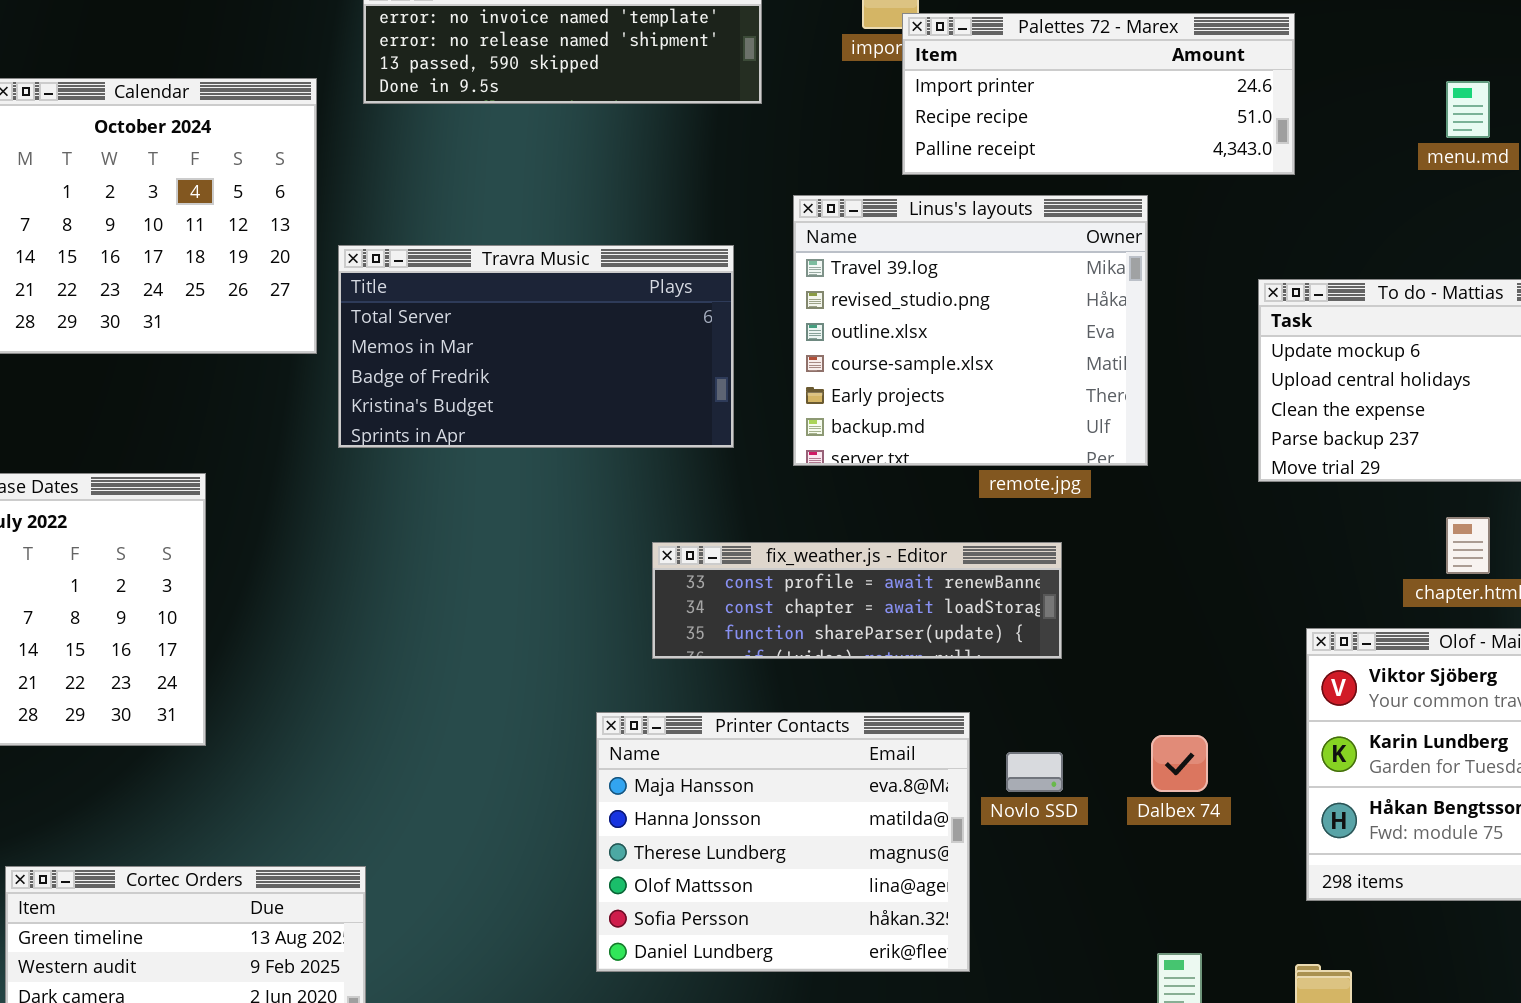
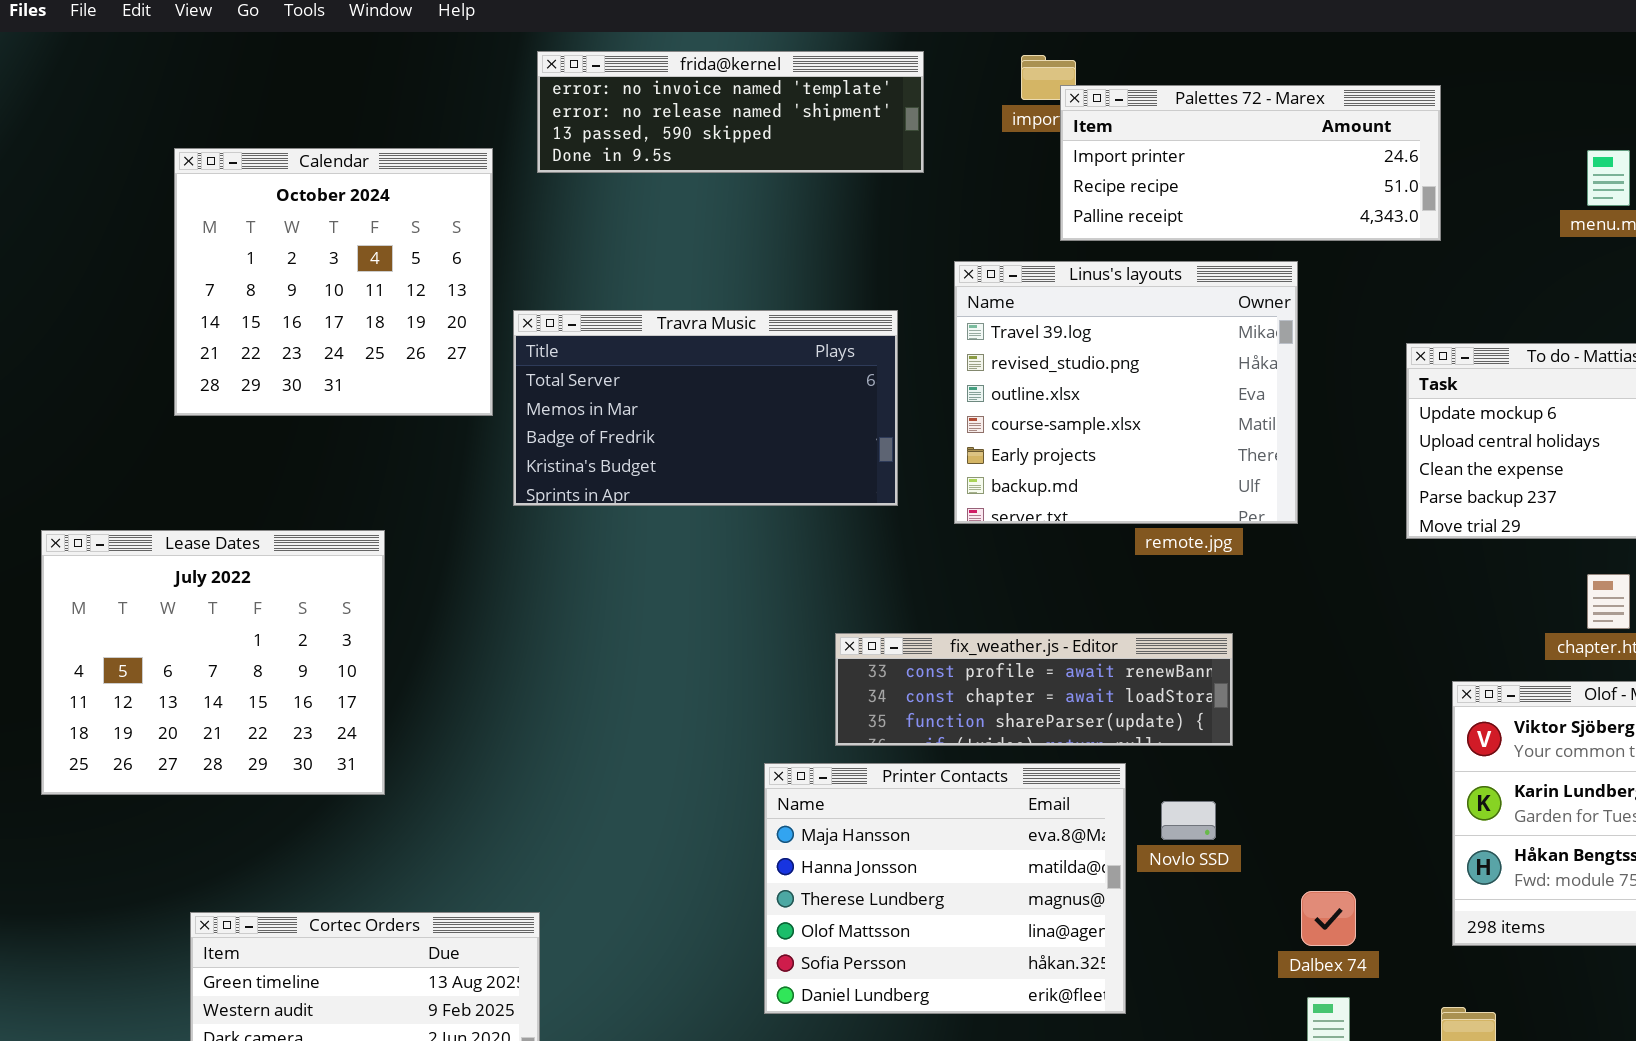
fix_weather.js - Editor: [652,542,1062,659] -> [835,633,1233,746], moved
Dalbex 74: [1151,735,1208,792] -> [1301,891,1356,946], moved

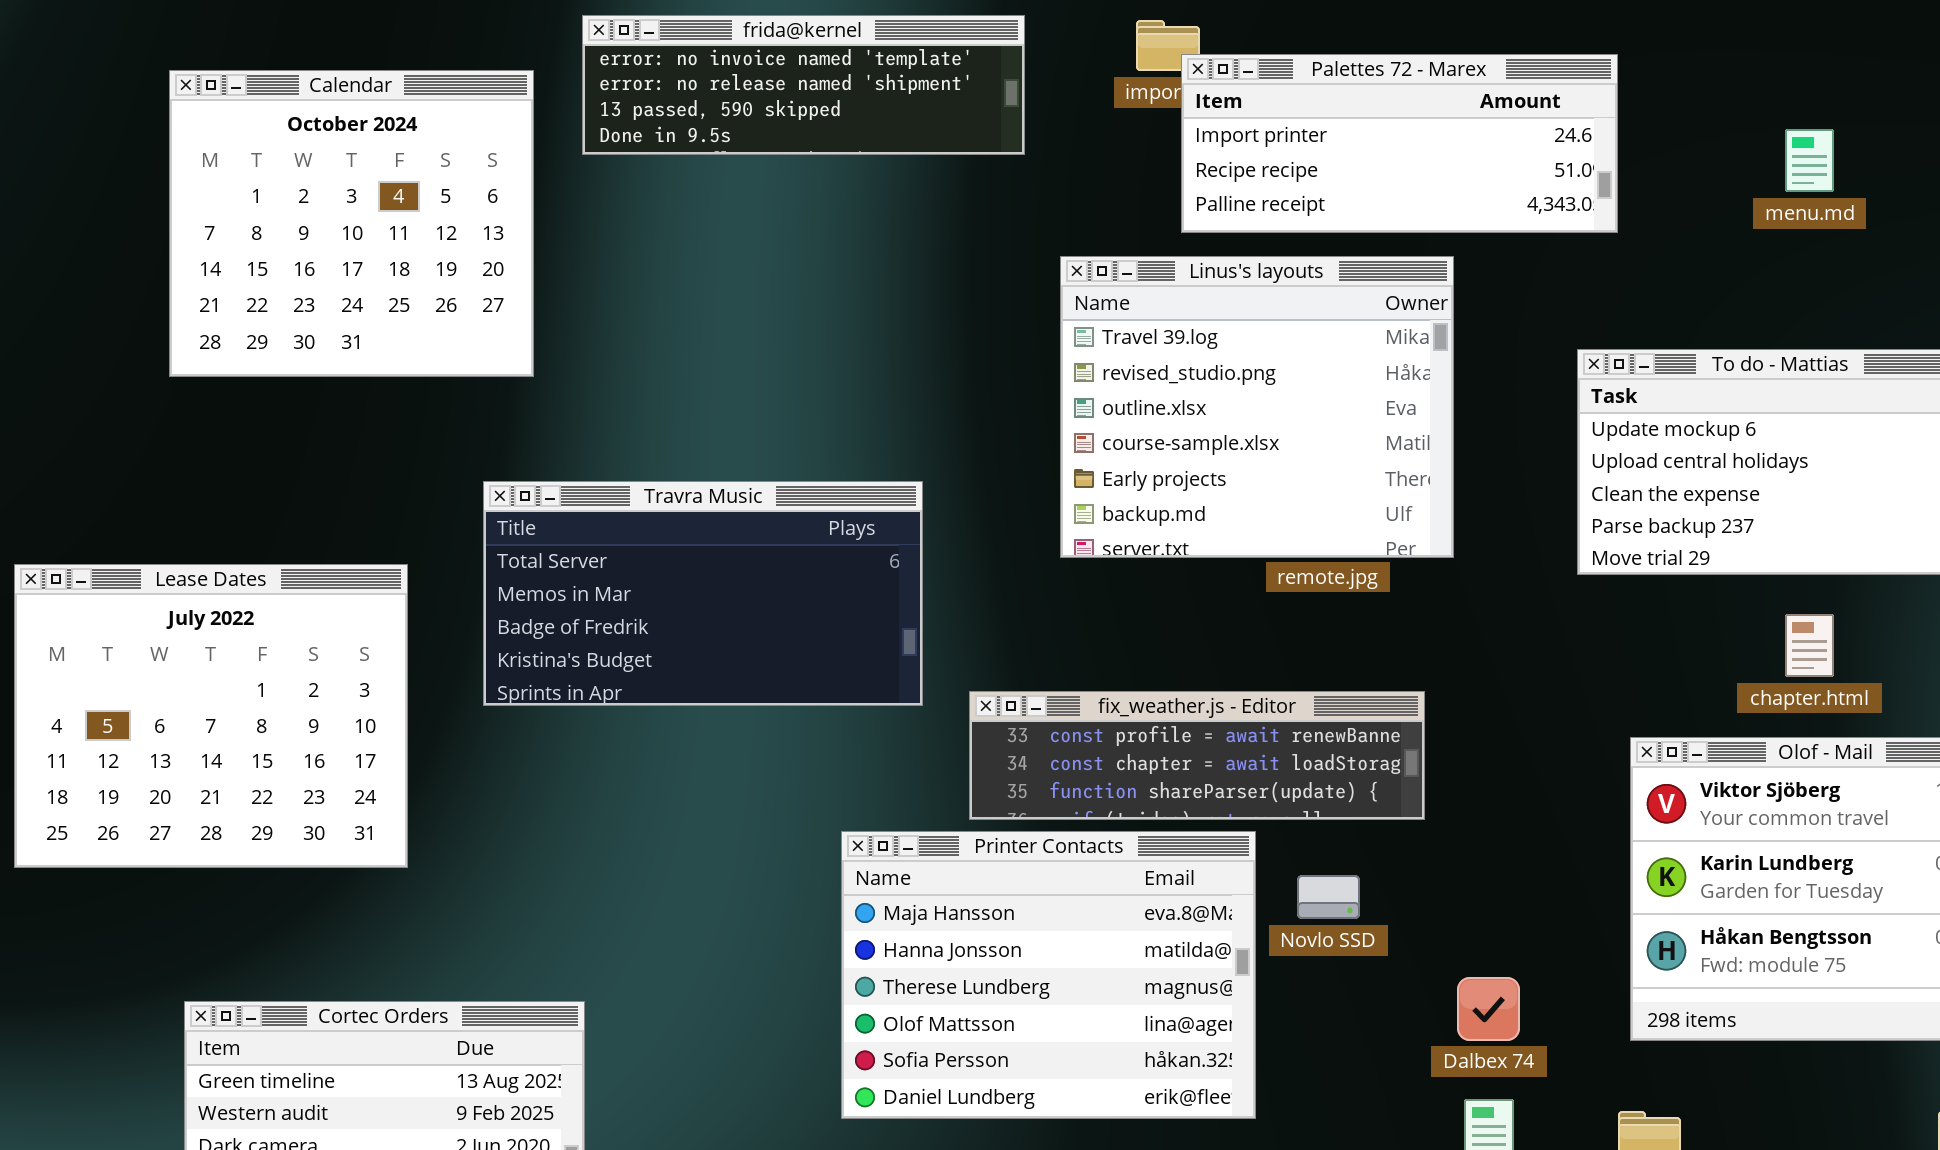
Calendar: [174,148,493,416] -> [169,70,534,377], moved
Travra Music: [513,310,898,506] -> [483,481,923,706], moved
fix_weather.js - Editor: [835,633,1233,746] -> [969,691,1425,820], moved

